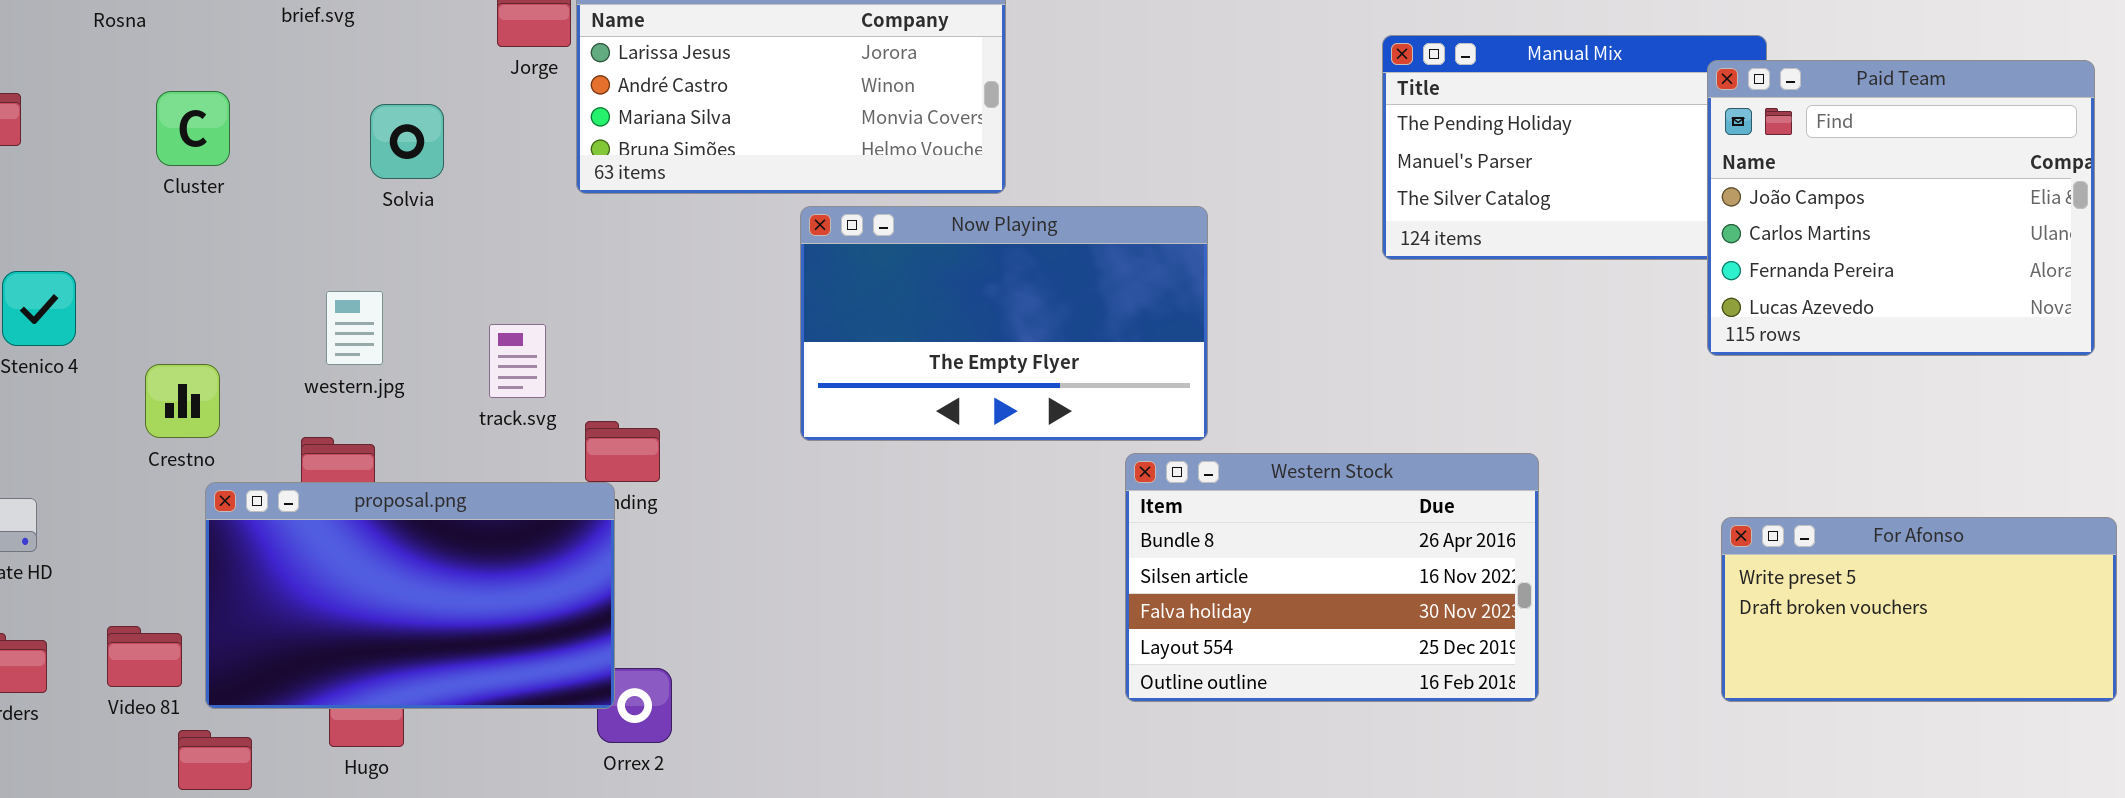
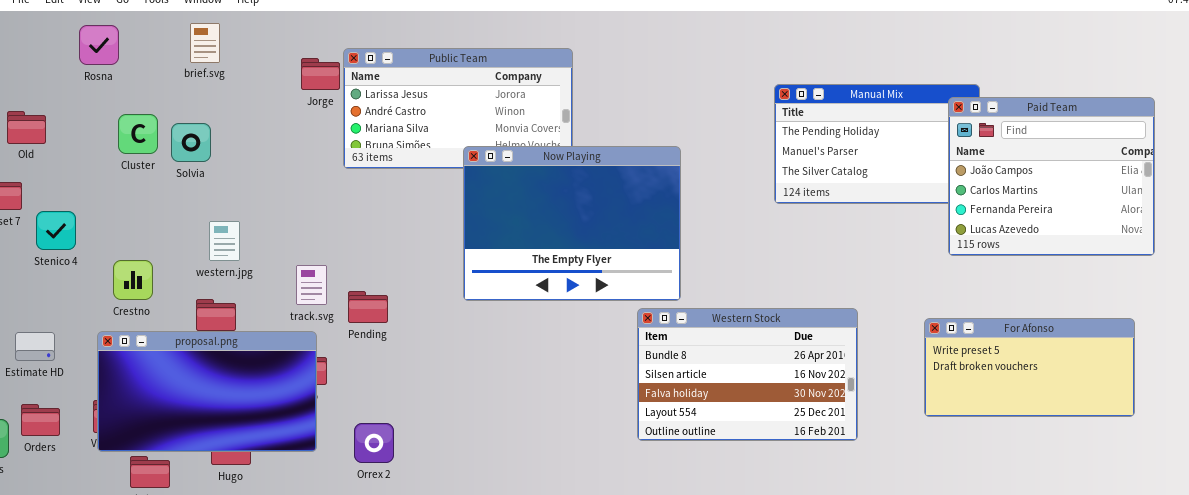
Solvia: [370,104,444,179] -> [171,123,211,162], moved
Now Playing: [800,206,1208,441] -> [463,146,681,301], resized
track.svg: [489,324,546,398] -> [296,265,327,305], moved
proposal.png: [205,482,615,709] -> [97,331,317,452], moved
For Afonso: [1721,517,2117,702] -> [924,318,1135,417], moved

